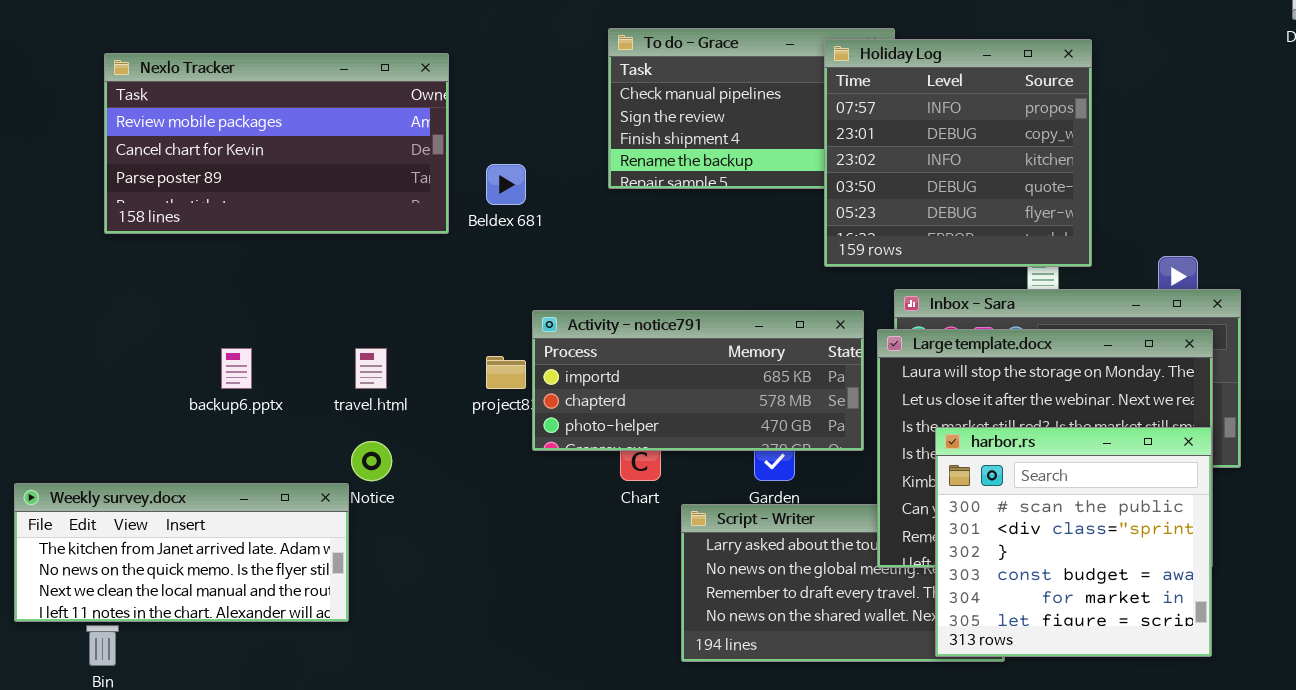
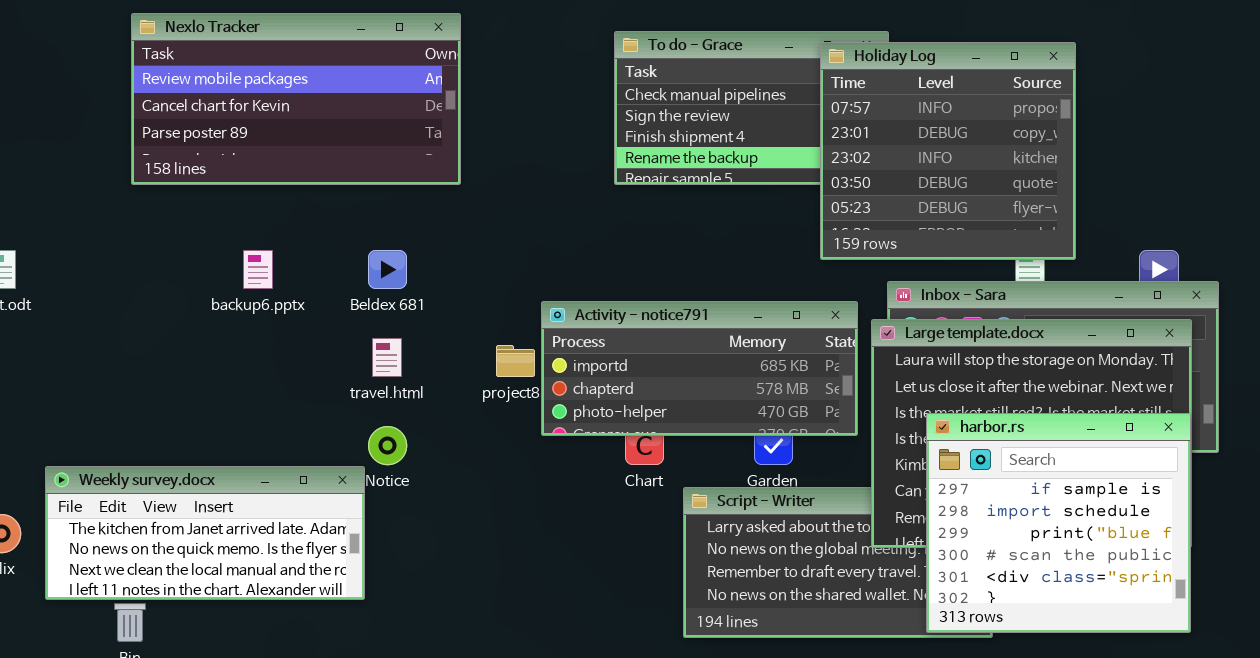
Nexlo Tracker: [104,53,449,234] -> [131,13,461,185], moved
Beldex 681: [486,164,526,205] -> [368,250,407,289], moved
backup6.pptx: [221,348,252,389] -> [243,250,273,289], moved
harbor.rs: [935,427,1212,657] -> [926,413,1191,633], scrolled up 3 rows

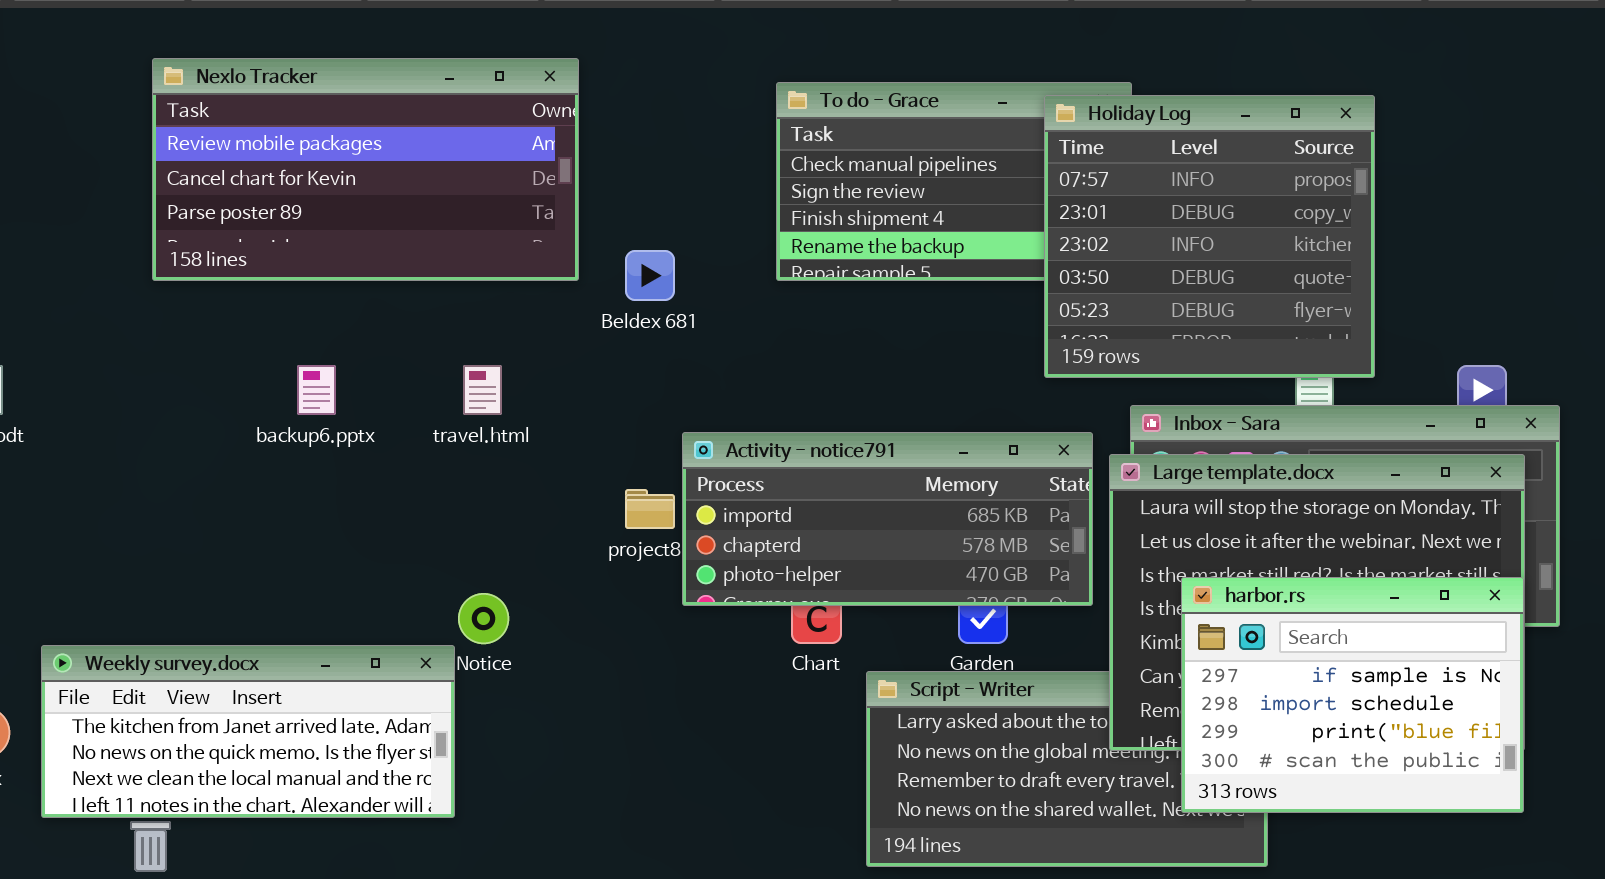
Beldex 681: [368,250,407,289] -> [625,250,675,301], moved
travel.html: [372,338,402,377] -> [463,365,502,415], moved
harbor.rs: [926,413,1191,633] -> [1181,577,1524,813], resized

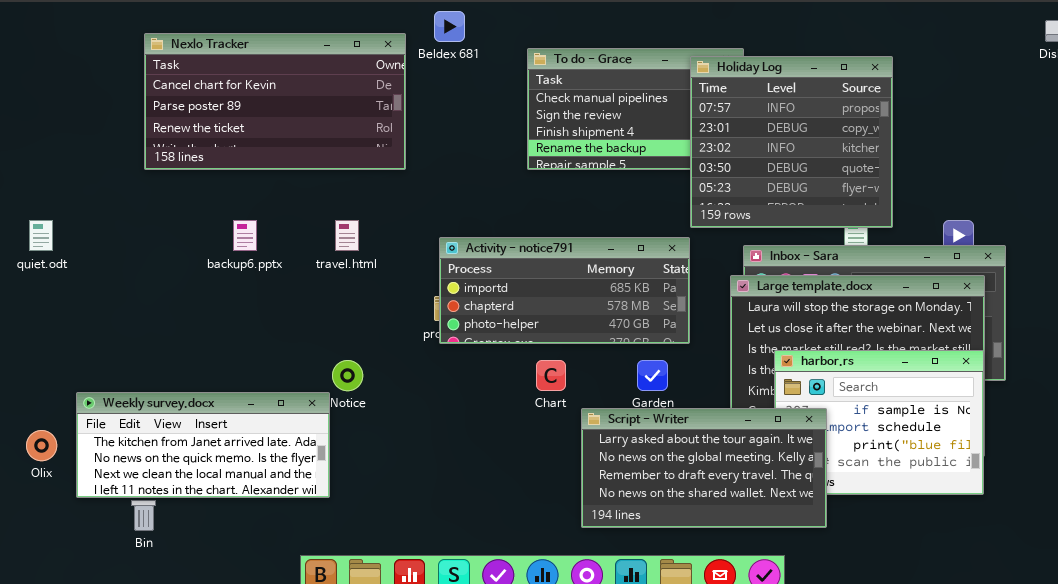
Nexlo Tracker: [152,58,579,281] -> [144,33,406,170], scrolled down 1 row
Beldex 681: [625,250,675,301] -> [434,11,465,42], moved
Activity - notice791: [682,432,1093,606] -> [439,237,690,344], moved
Script - Writer: [866,671,1268,867] -> [581,408,827,528], raised

